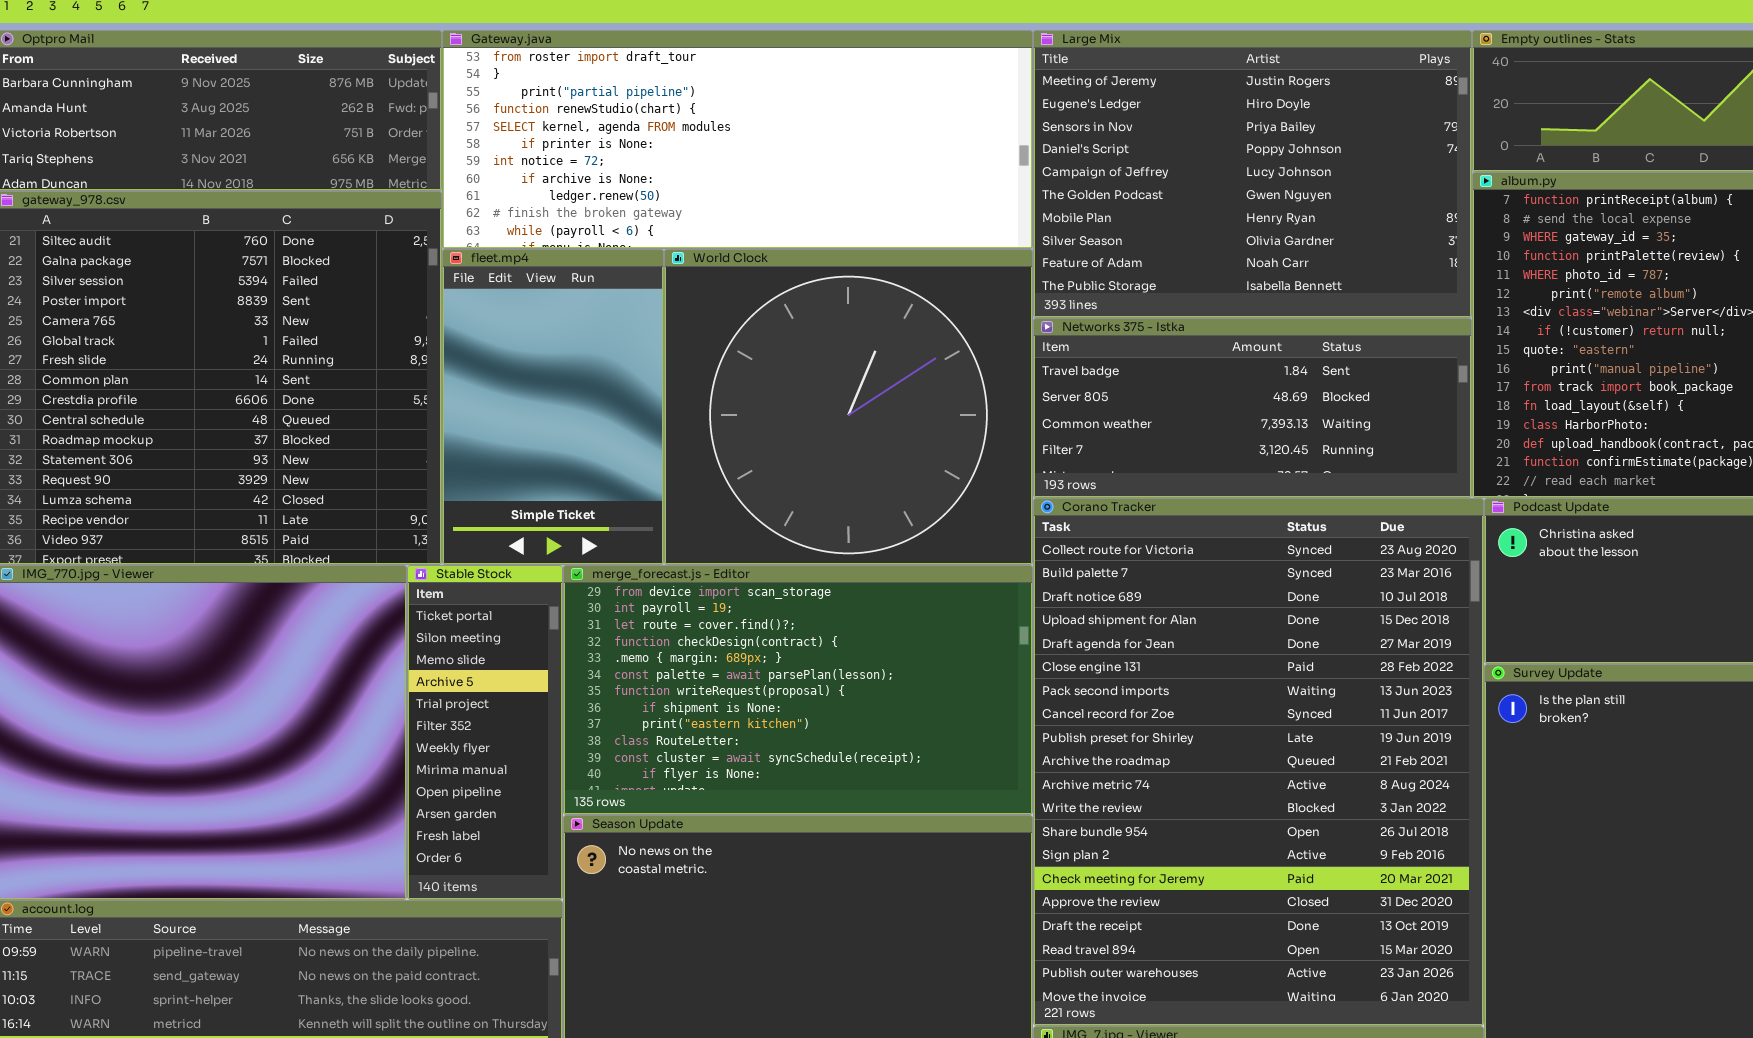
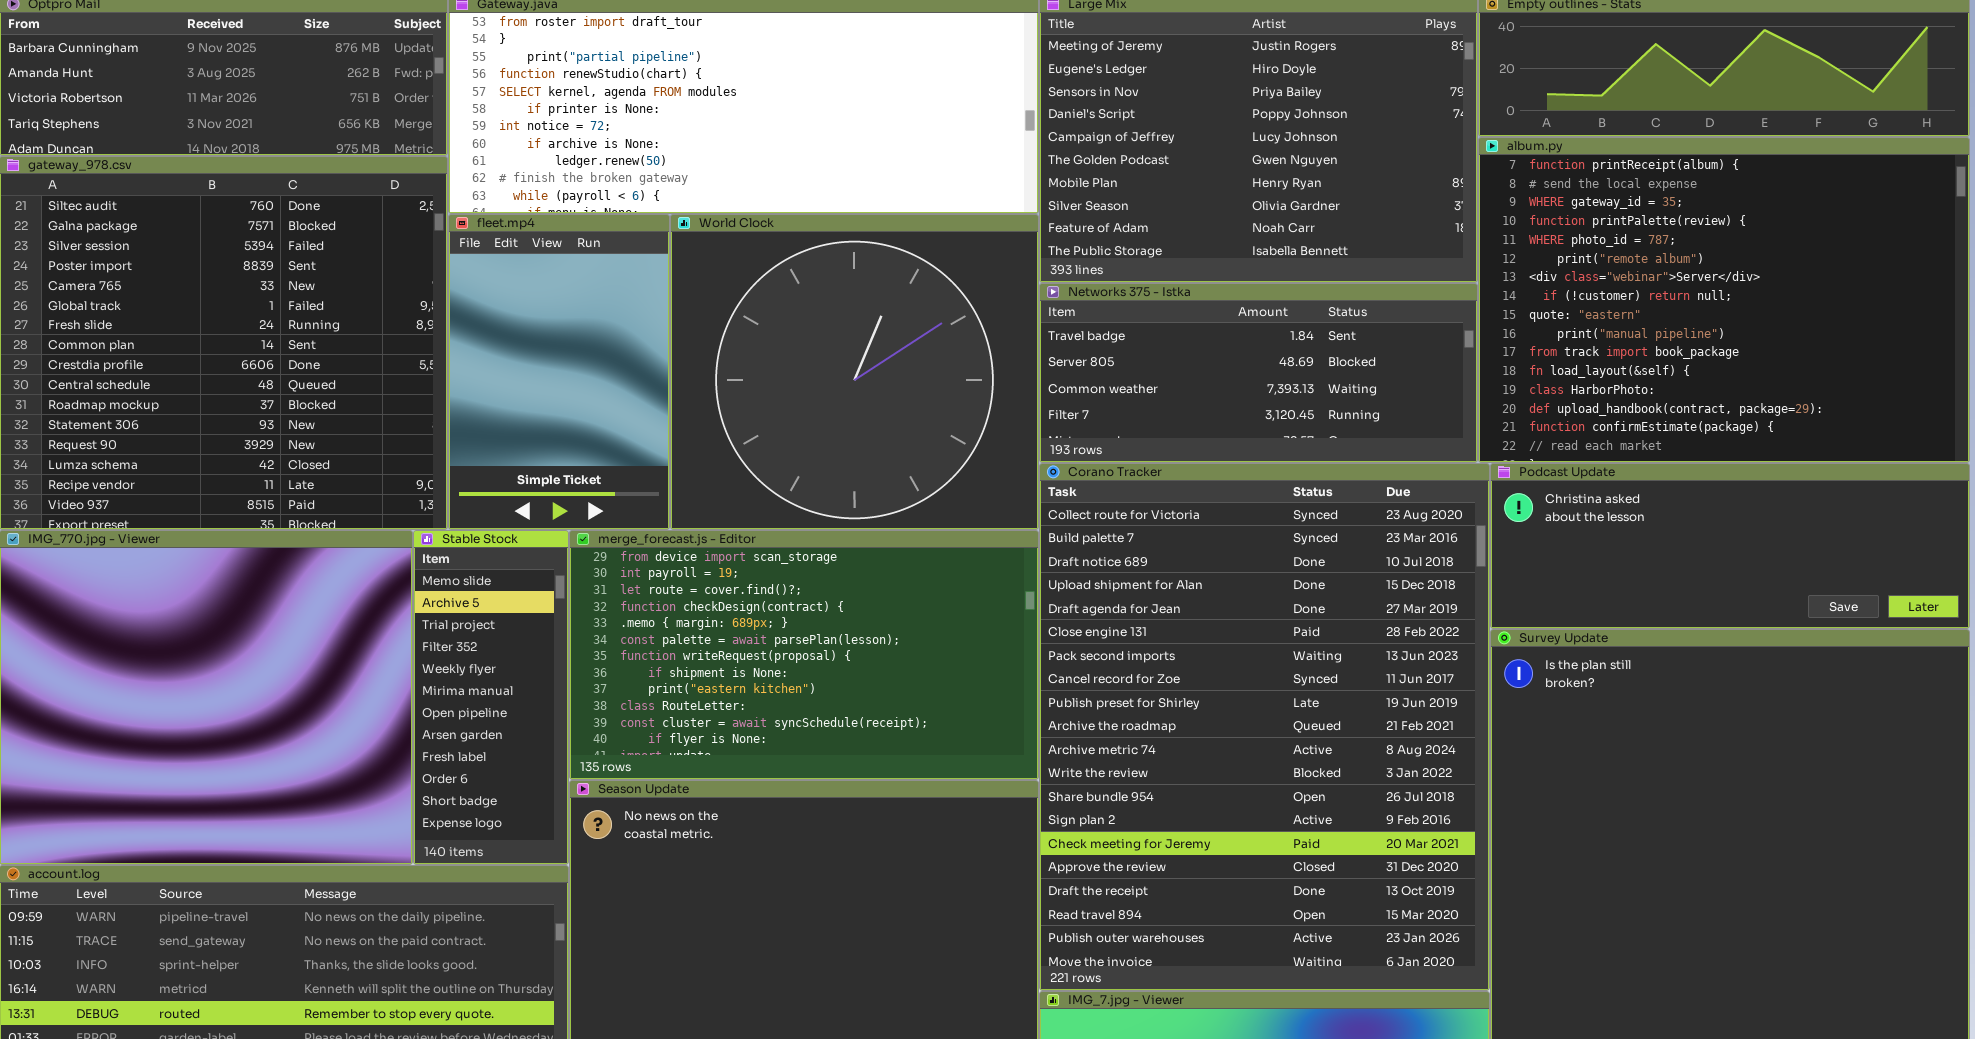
Stable Stock: [407,565,563,900] -> [413,530,569,865], scrolled down 2 rows

